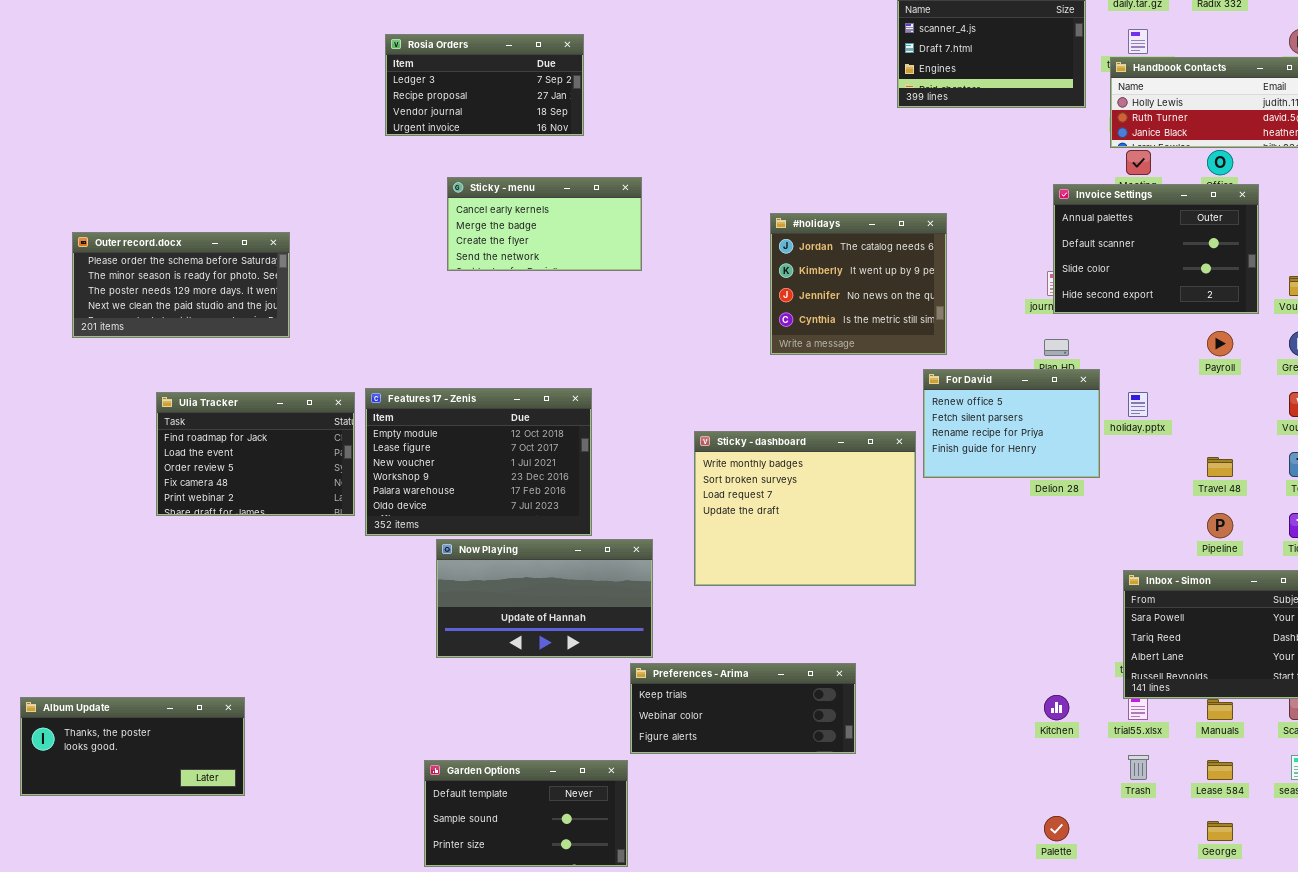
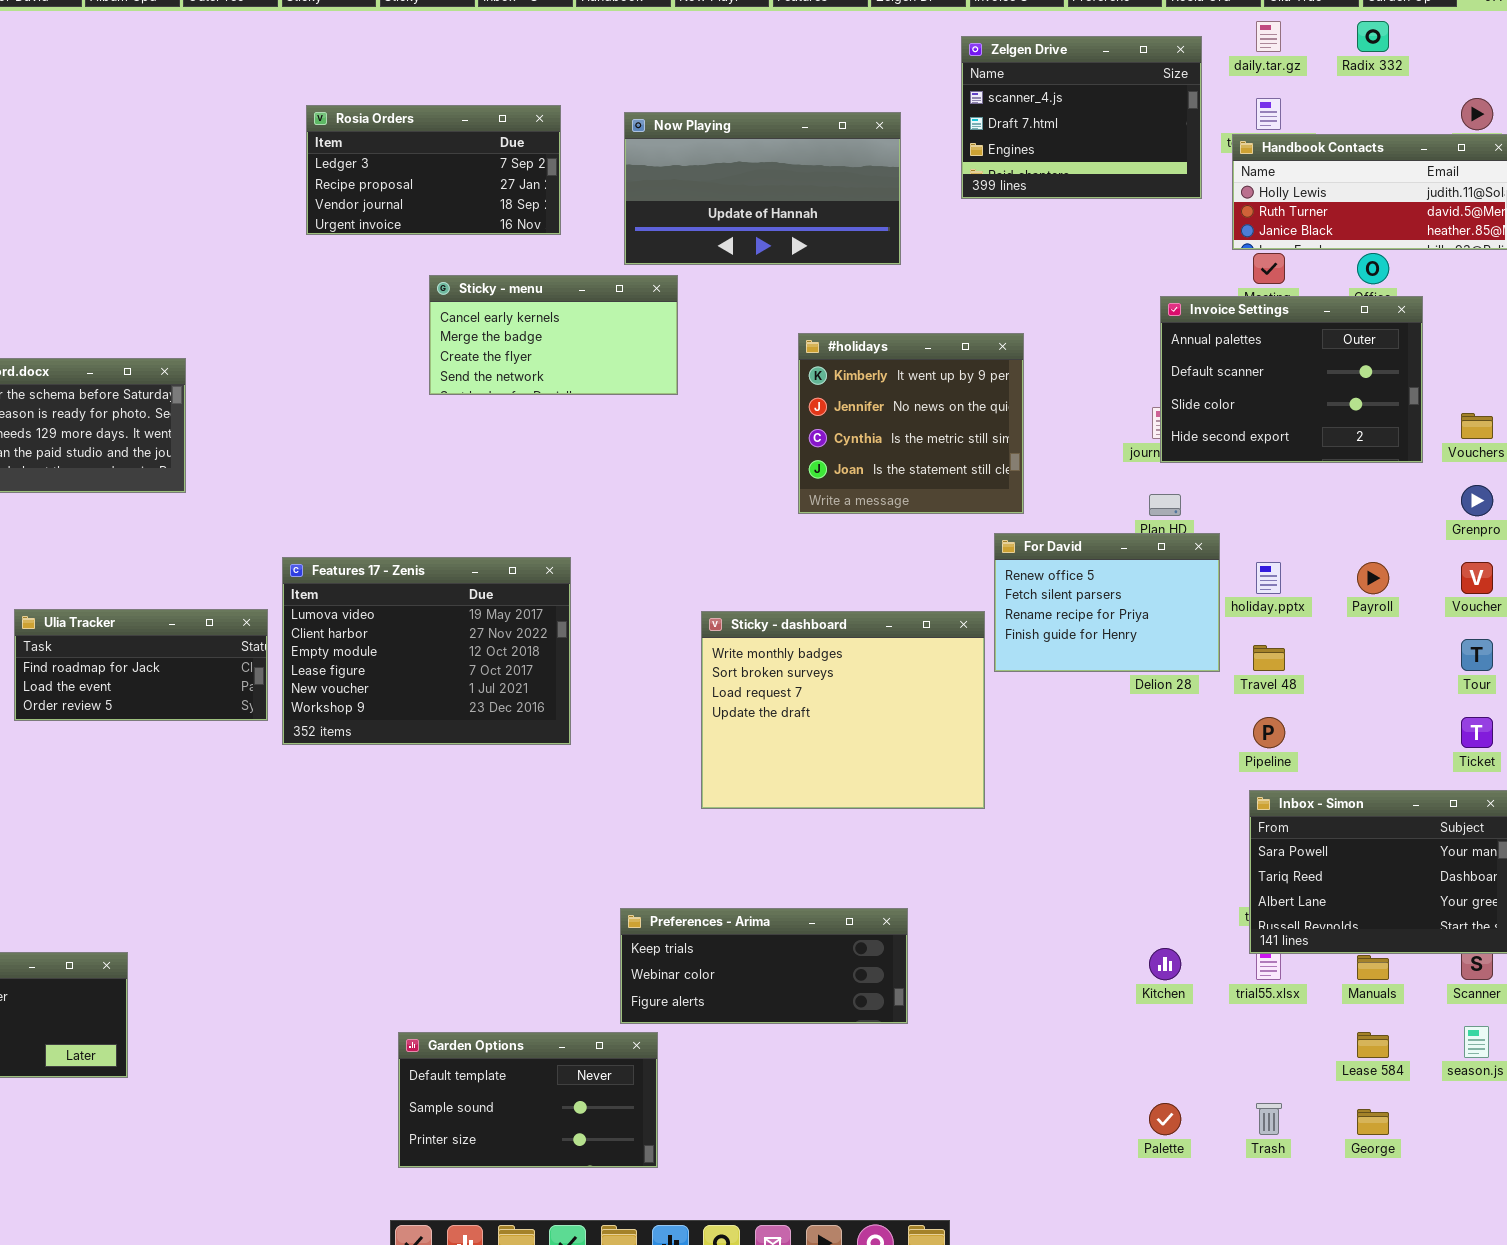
Sticky - menu: [447,177,642,271] -> [429,275,678,395], moved
#holidays: [770,213,947,355] -> [798,333,1024,514], scrolled down 1 row
Payroll: [1207,331,1233,356] -> [1357,562,1389,594], moved
Features 17 - Zenis: [365,388,592,536] -> [282,557,571,745], scrolled up 2 rows
Ulia Tracker: [156,392,355,516] -> [14,609,268,721], resized
Travel 48: [1207,457,1233,477] -> [1253,645,1285,671], moved
Pipeline: [1207,513,1233,538] -> [1253,717,1285,748], moved
Now Playing: [436,539,653,658] -> [624,112,901,265], moved
Trash: [1128,755,1149,780] -> [1256,1103,1282,1135], moved
Garden Options: [424,760,628,867] -> [398,1032,658,1168], moved

